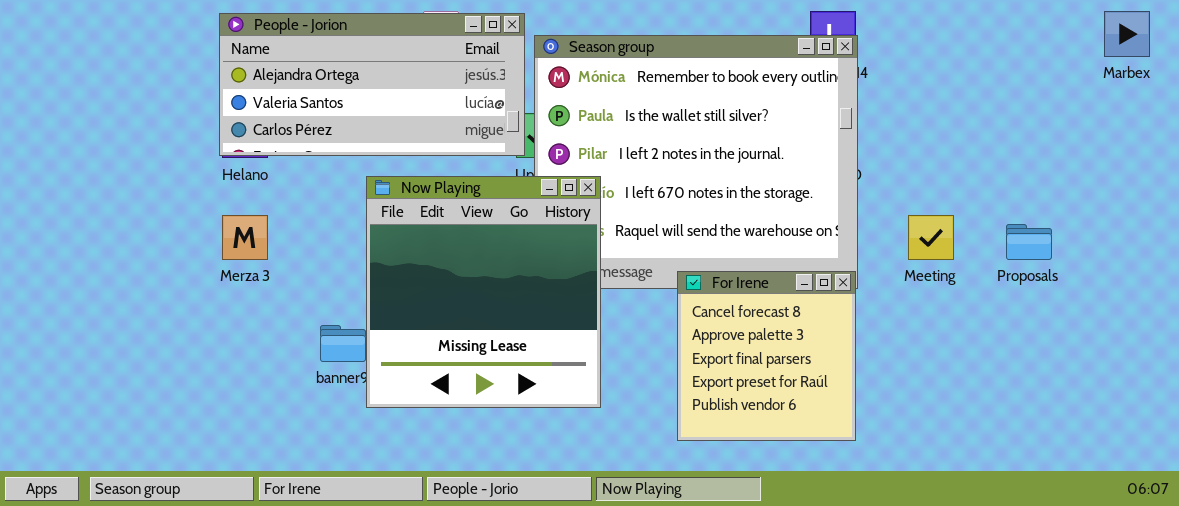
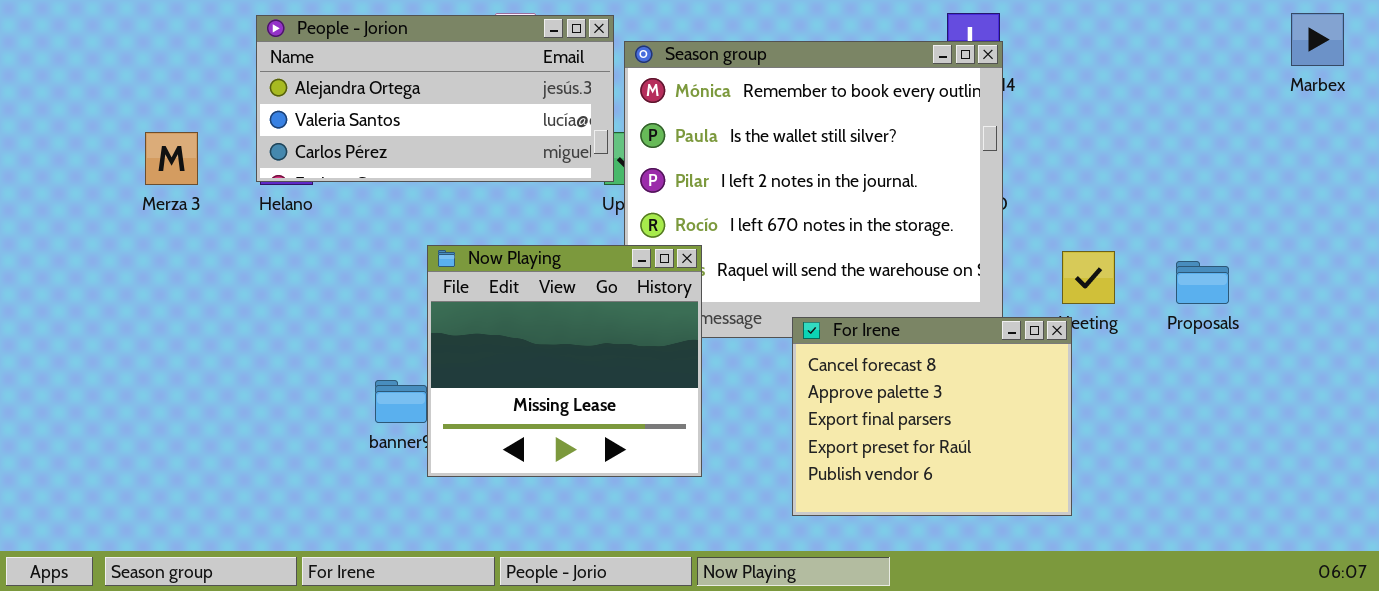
Now Playing: [366,176,601,408] -> [427,245,702,477], resized
Merza 3: [222,215,268,260] -> [145,132,198,185], moved
For Irene: [677,271,856,441] -> [792,317,1072,516], resized

